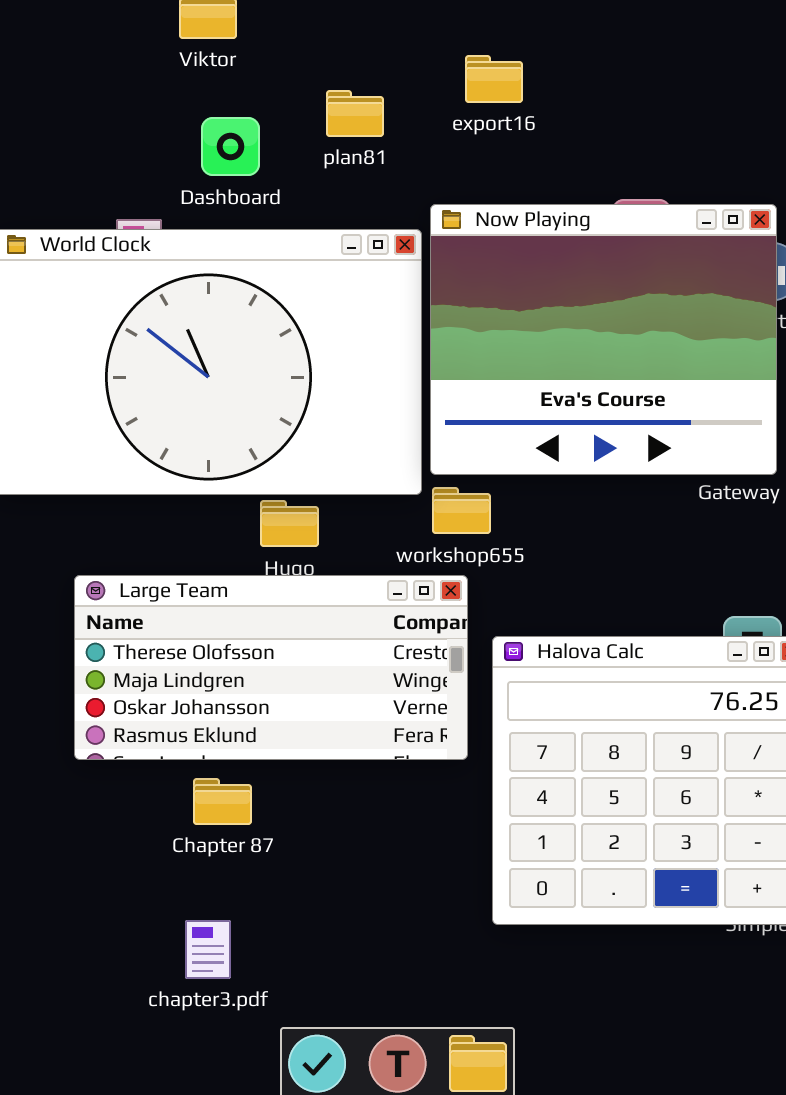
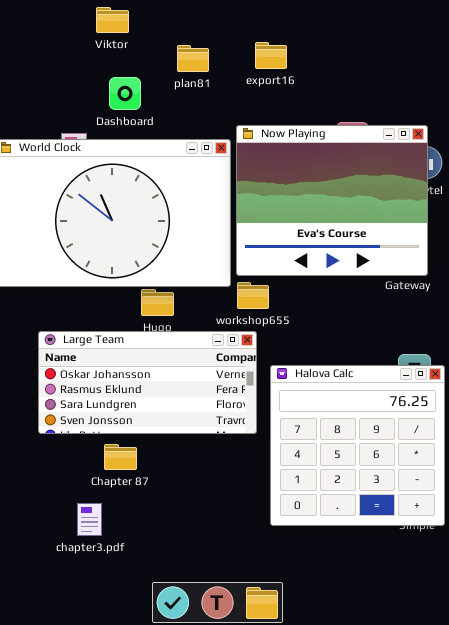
plan81: [326,90,384,137] -> [177,45,209,72], moved
Large Team: [74,575,468,760] -> [38,331,257,434], scrolled down 2 rows
chapter3.pdf: [185,920,231,979] -> [77,503,102,536], moved

